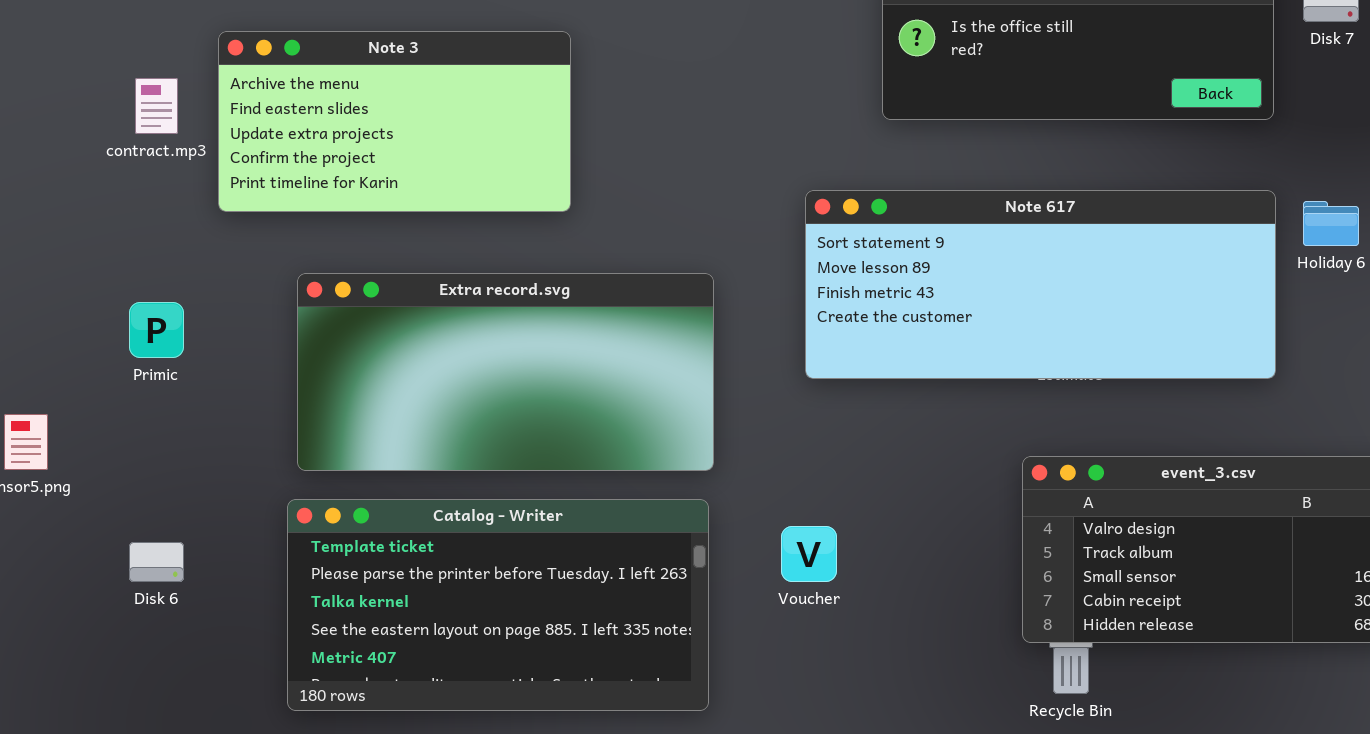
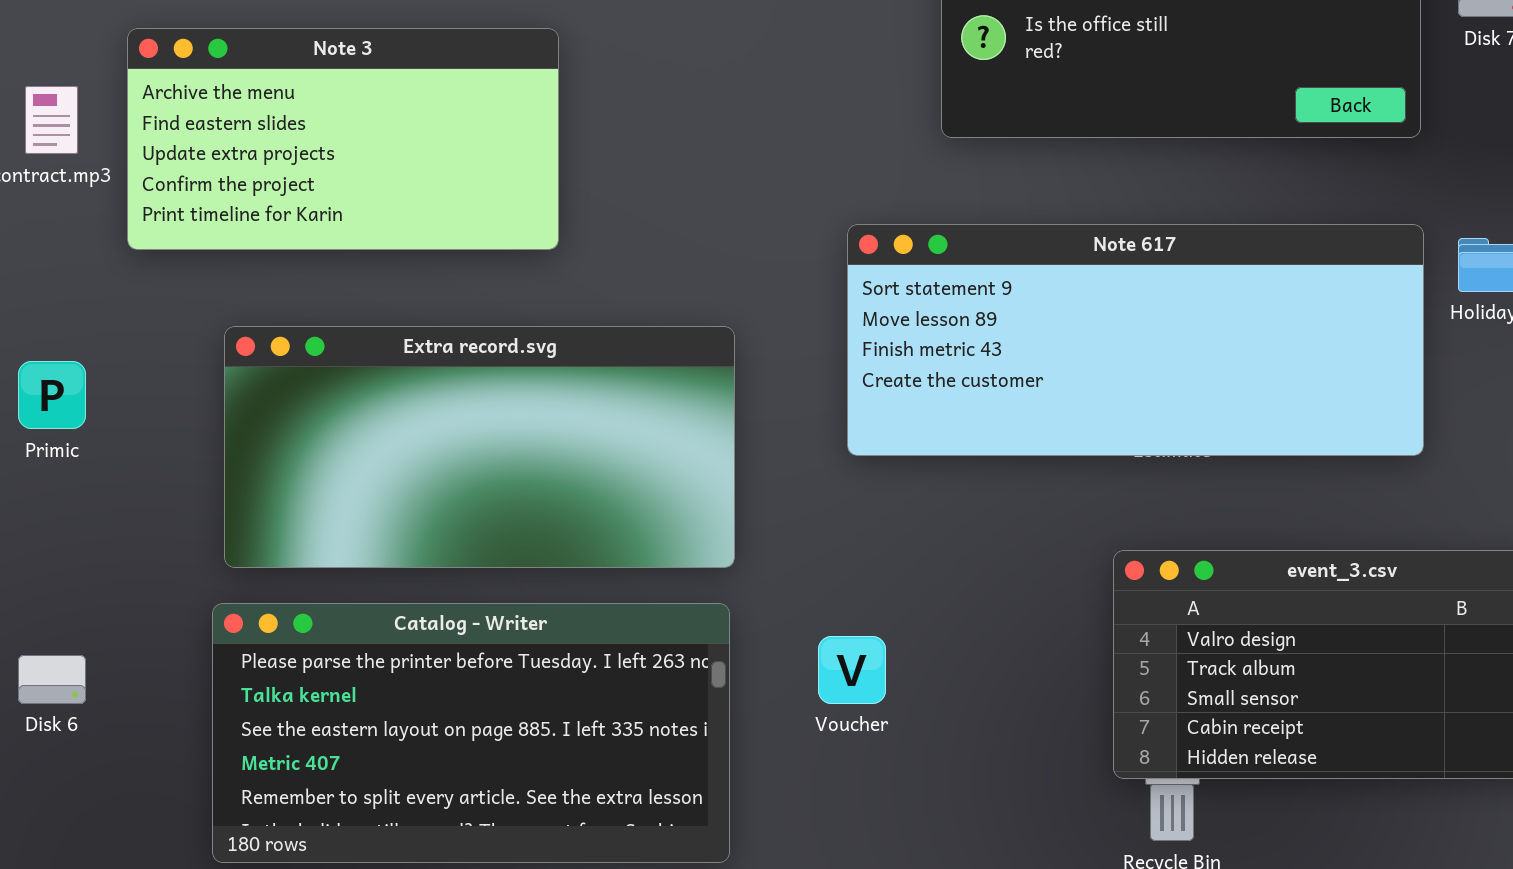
Catalog - Writer: [287,499,709,711] -> [212,603,730,863], scrolled down 1 row

